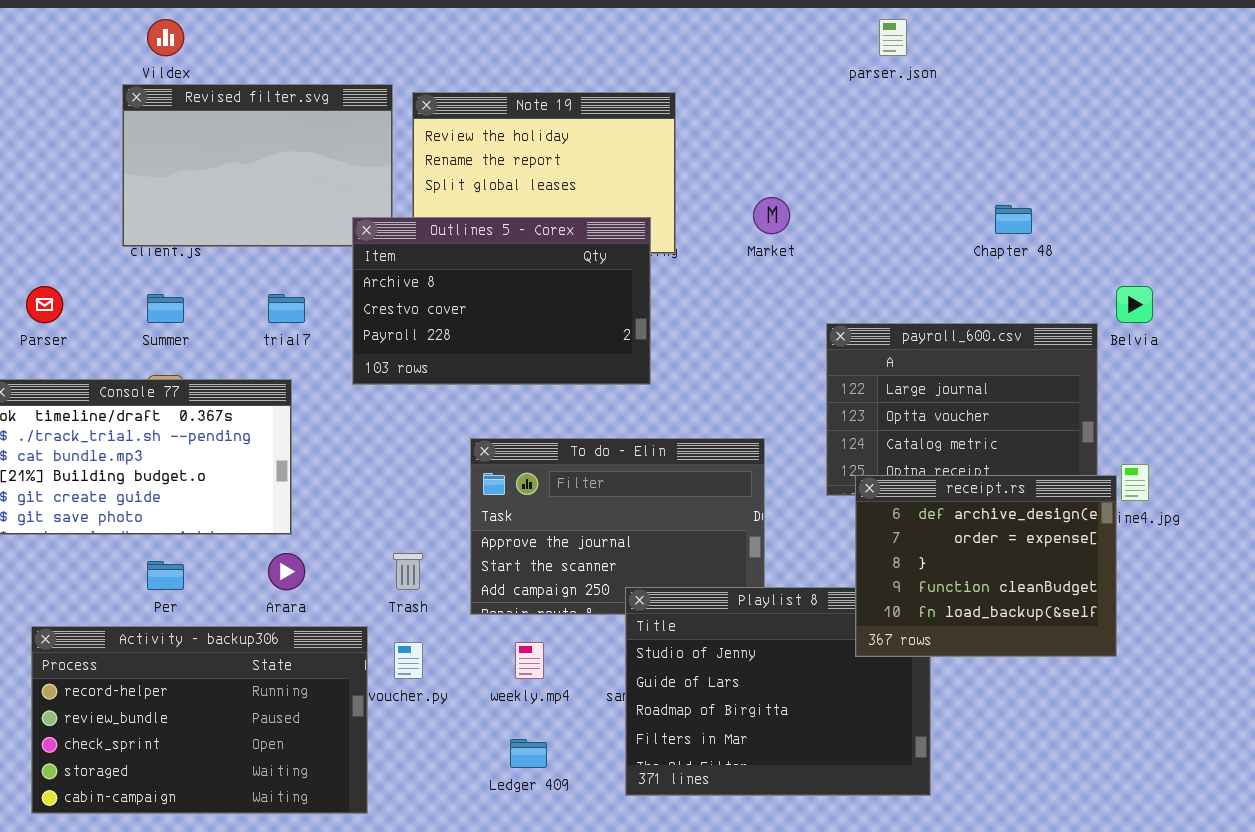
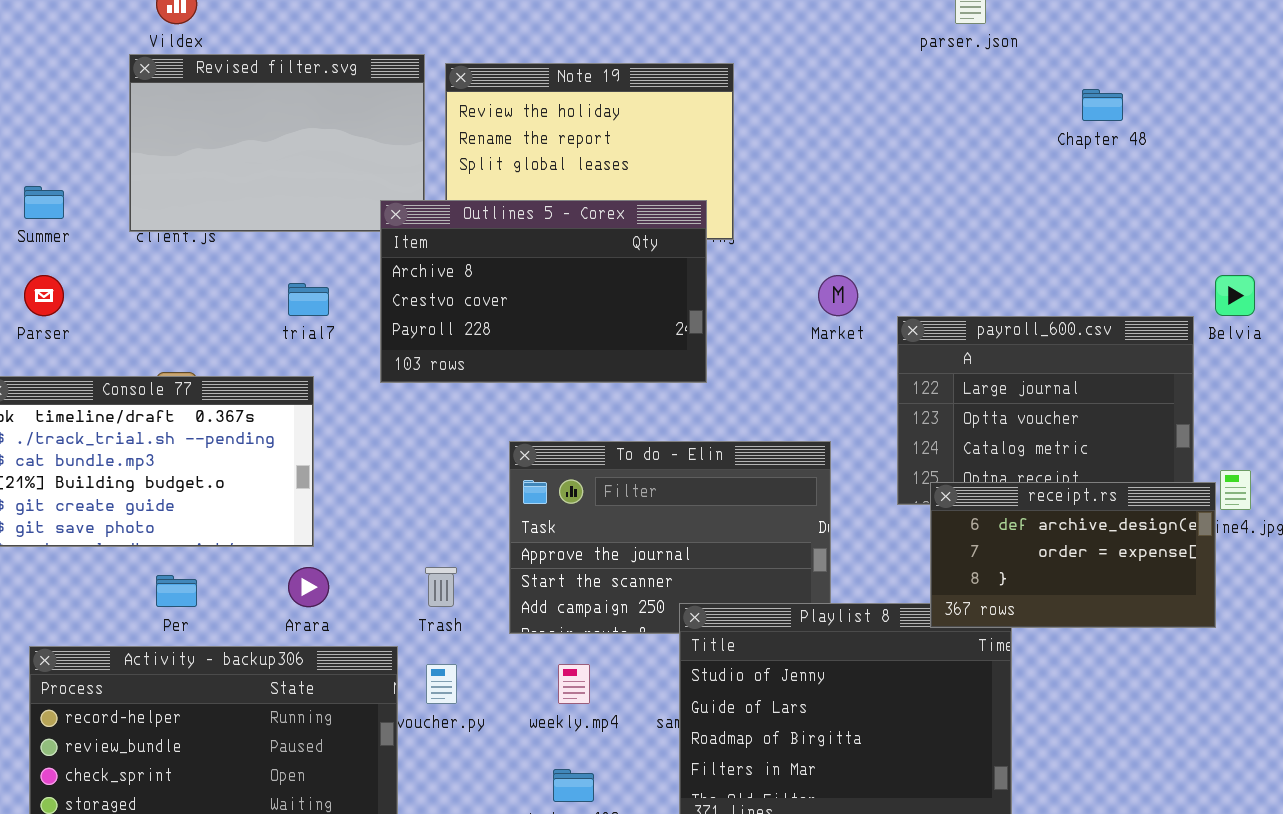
Market: [753,197,790,234] -> [818,275,858,316], moved
Chapter 48: [995,205,1032,234] -> [1082,89,1123,121], moved
Summer: [147,294,184,323] -> [24,186,64,219], moved
receipt.rs: [855,475,1117,657] -> [930,482,1216,628], resized

